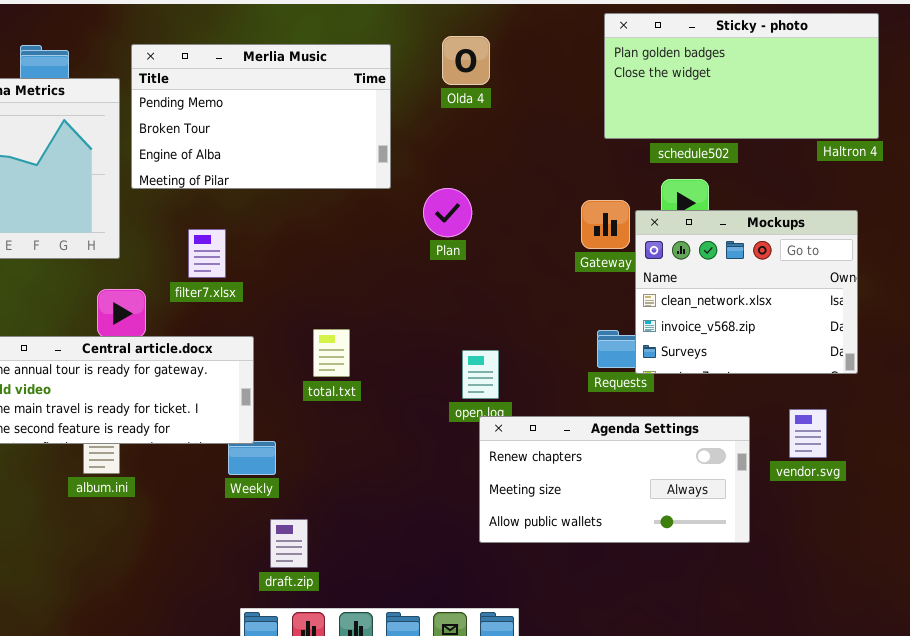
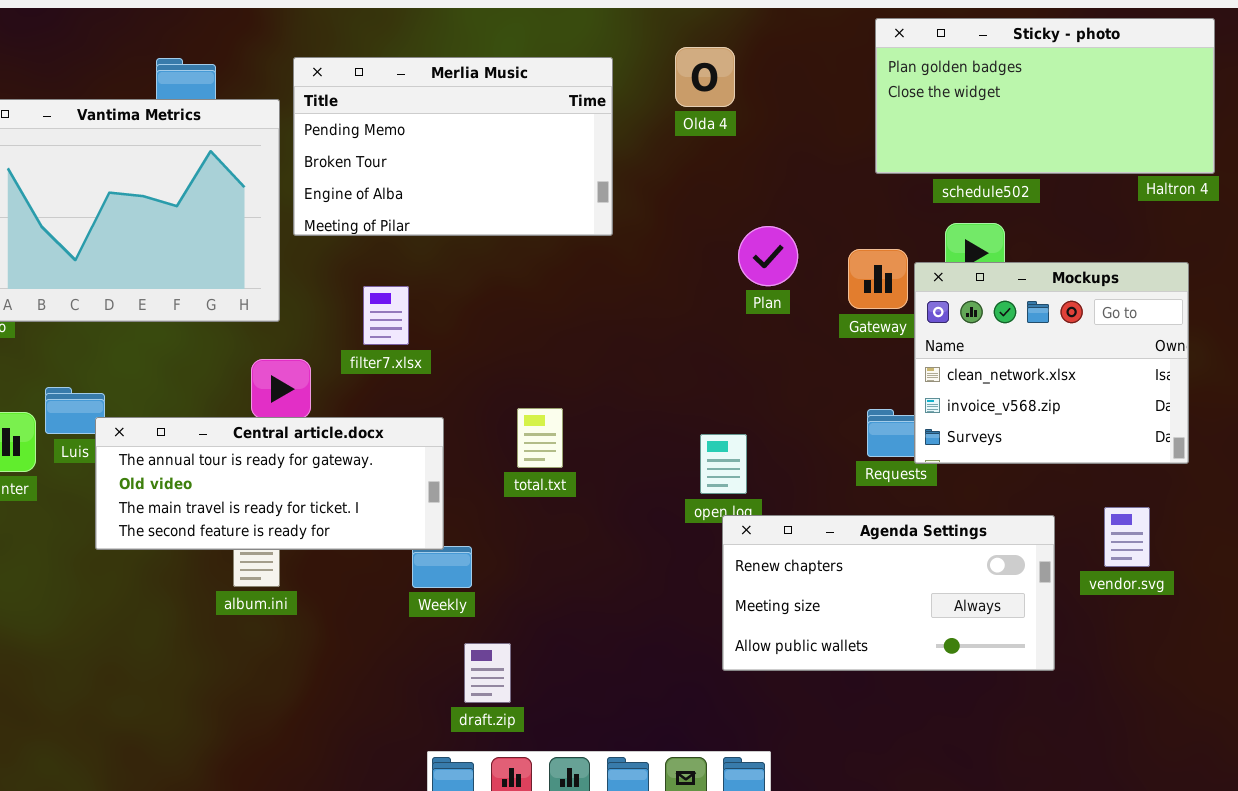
Plan: [423,188,472,237] -> [738,226,798,286], moved

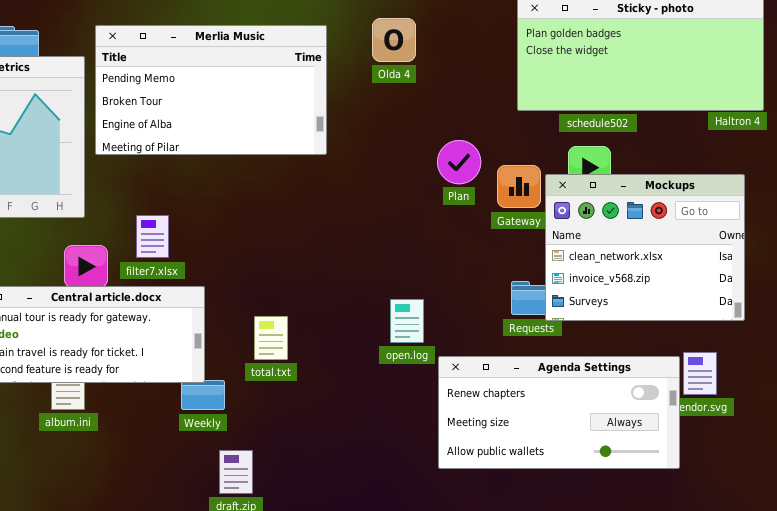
Plan: [738,226,798,286] -> [437,140,481,184], moved
filter7.xlsx: [363,286,409,345] -> [136,215,169,258], moved
total.txt: [517,408,563,468] -> [254,316,288,360], moved
Agenda Settings: [722,515,1055,671] -> [438,356,680,469], moved

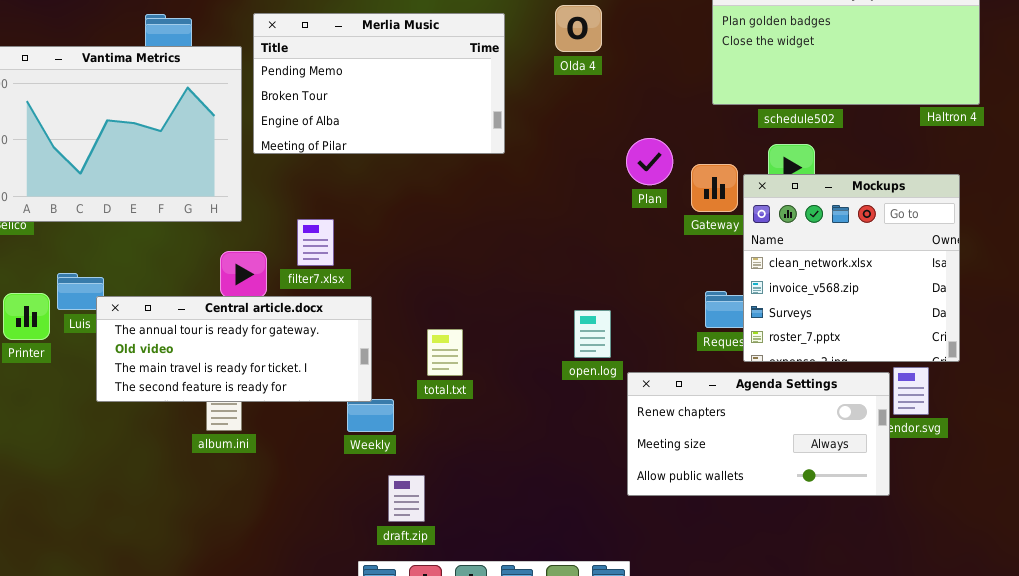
Mockups: [545,174,745,321] -> [743,174,960,362], resized

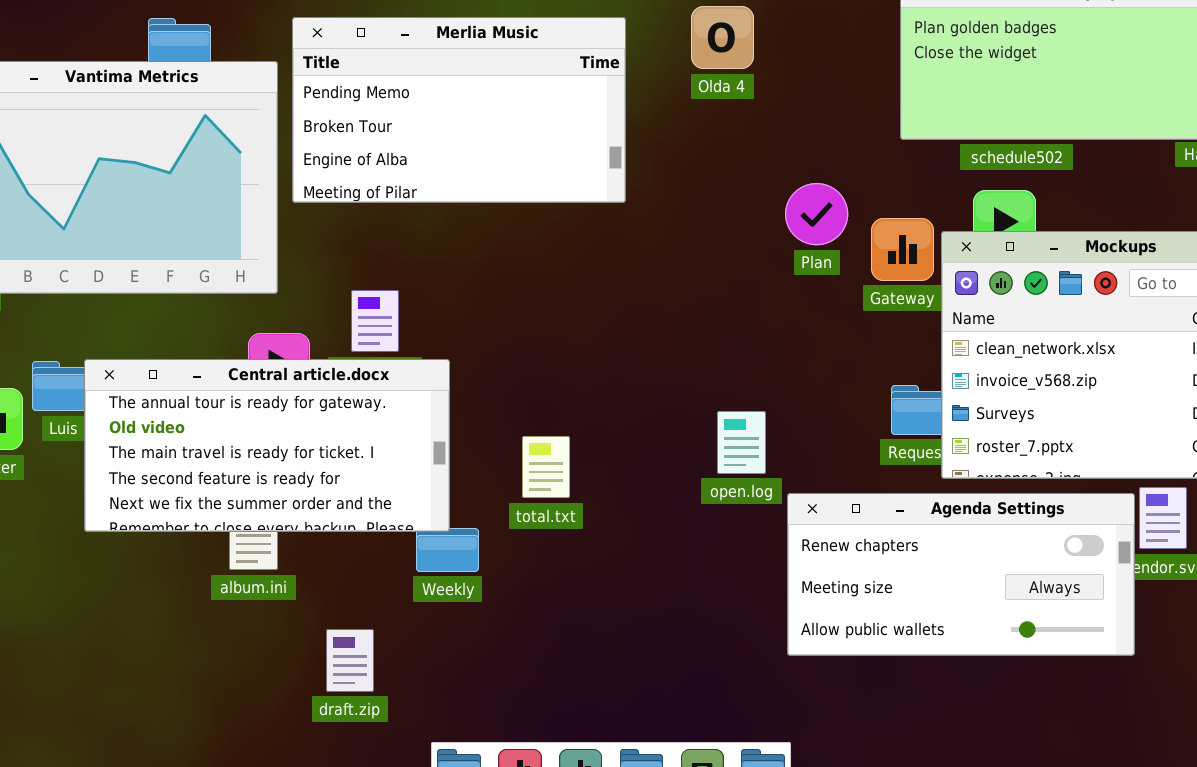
Central article.docx: [96,296,372,402] -> [84,359,450,532], resized
draft.zip: [388,475,425,522] -> [326,629,374,692], moved

